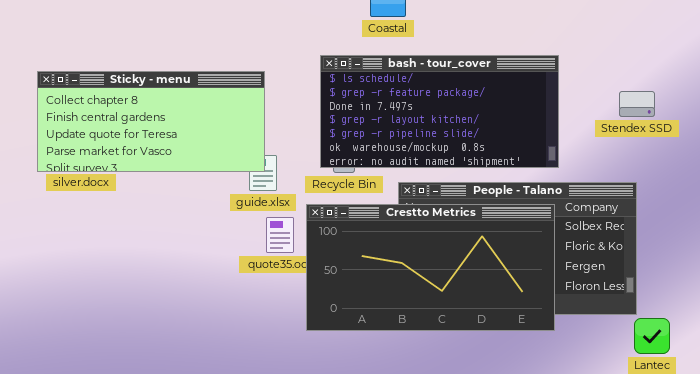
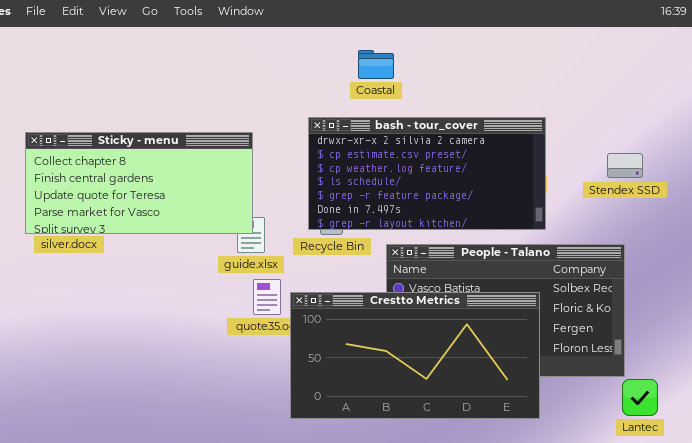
bash - tour_cover: [320,55,559,168] -> [308,117,546,230], scrolled up 3 rows
Crestto Metrics: [306,204,555,331] -> [290,292,540,419], moved

